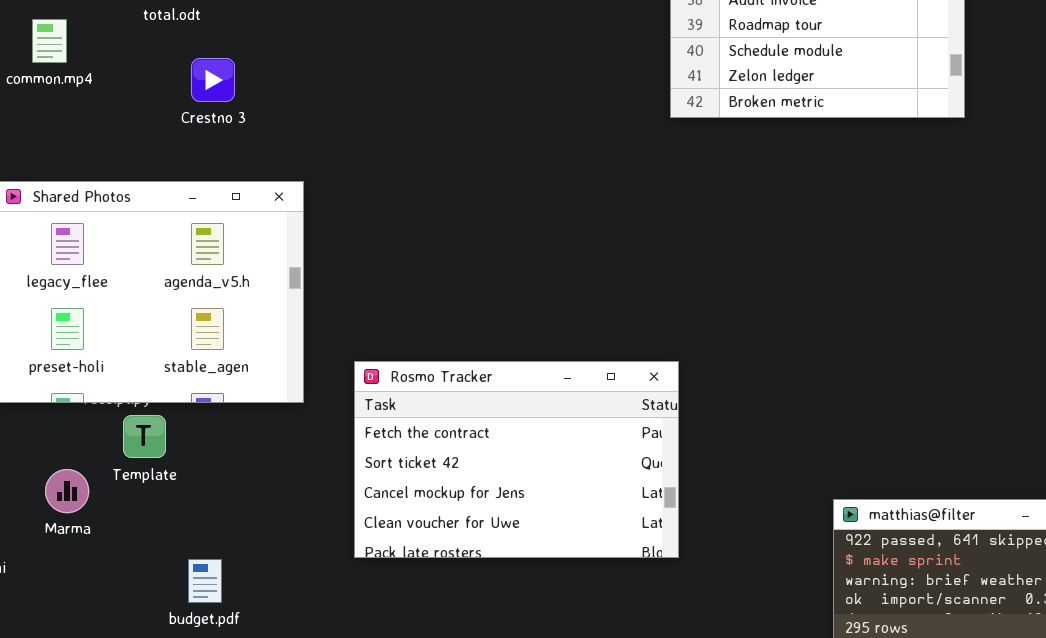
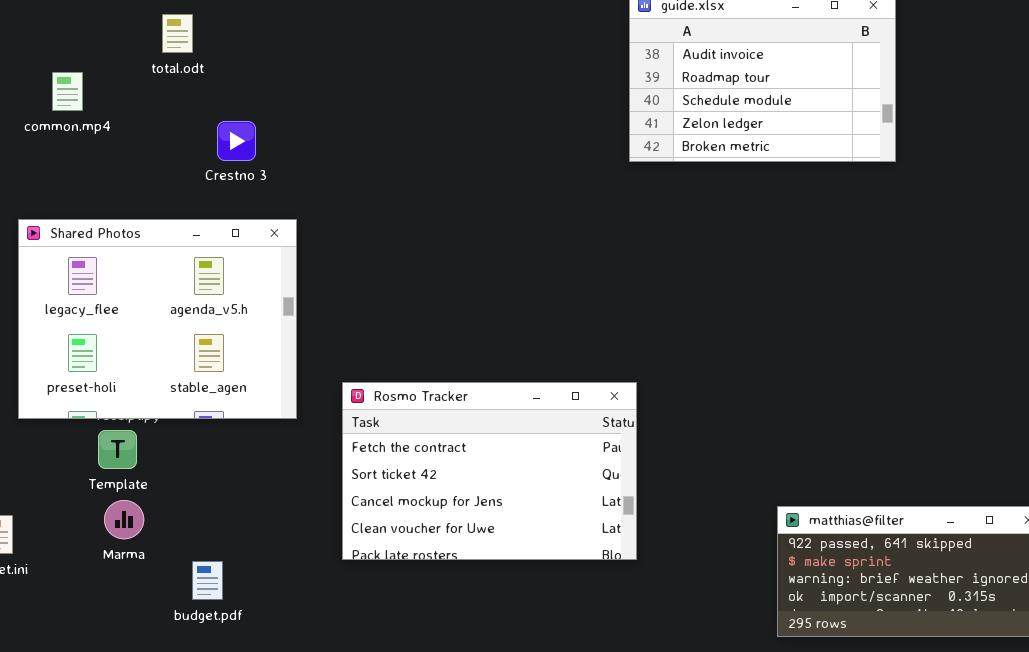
Crestno 3: [191,58,235,102] -> [217,121,256,161], moved
Template: [123,415,166,458] -> [98,430,137,469], moved
Marma: [45,469,89,513] -> [104,500,144,539], moved

